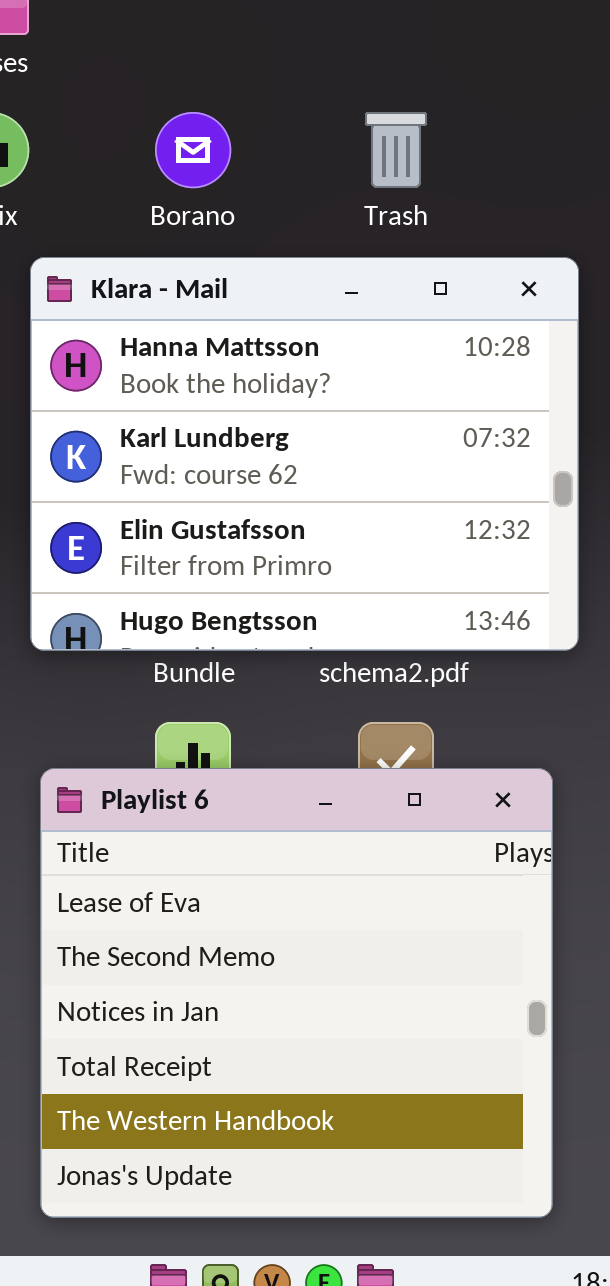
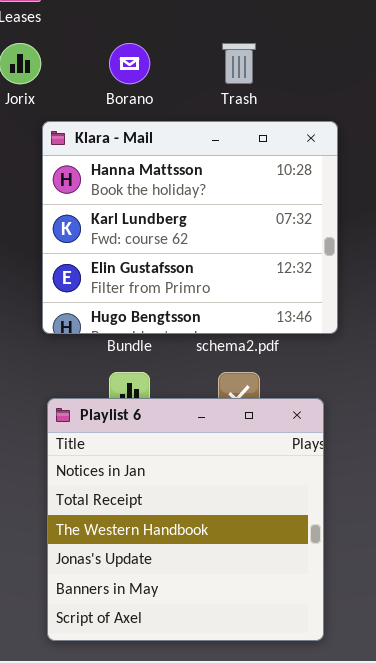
Playlist 6: [40,768,553,1218] -> [47,398,324,641], scrolled down 2 rows

